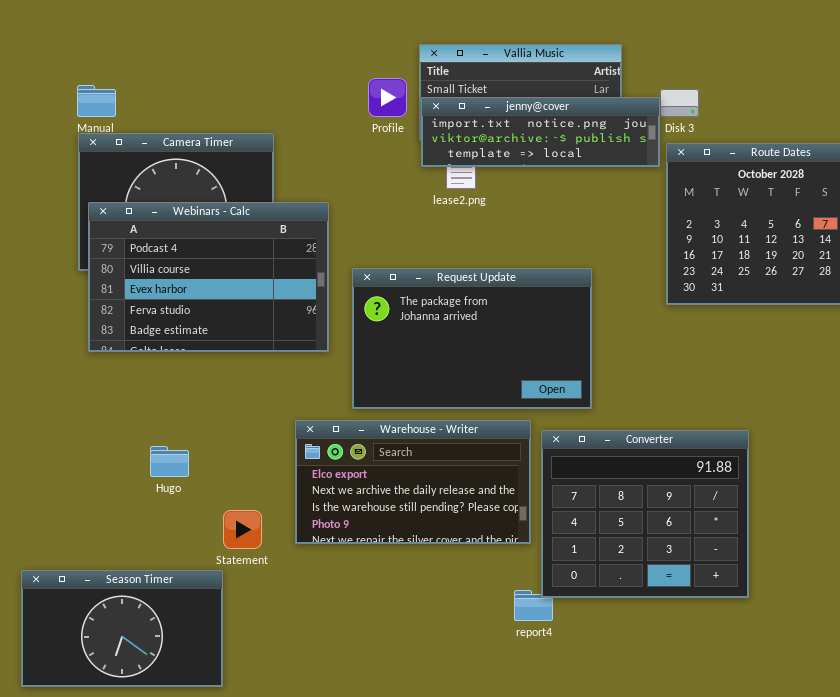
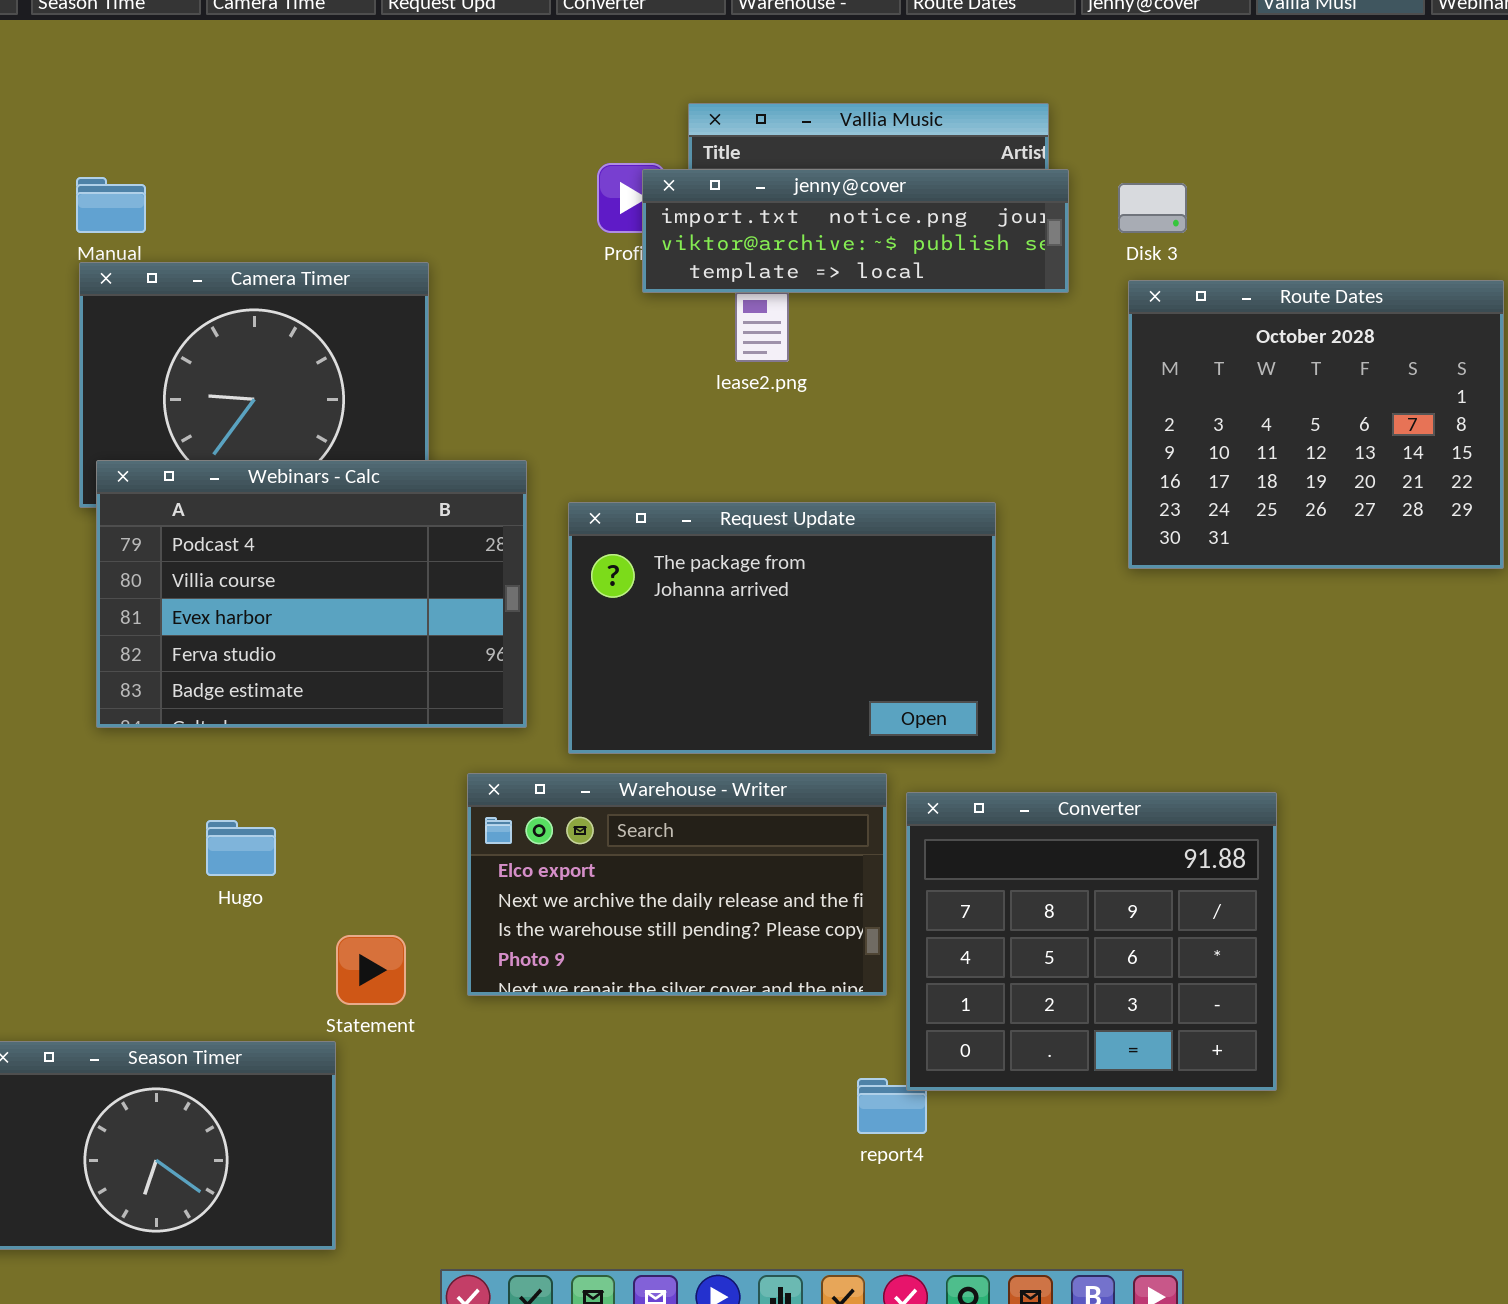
jenny@cover: [421,97,660,167] -> [642,169,1069,293], moved
Webinars - Calc: [88,202,329,352] -> [96,460,527,728], moved

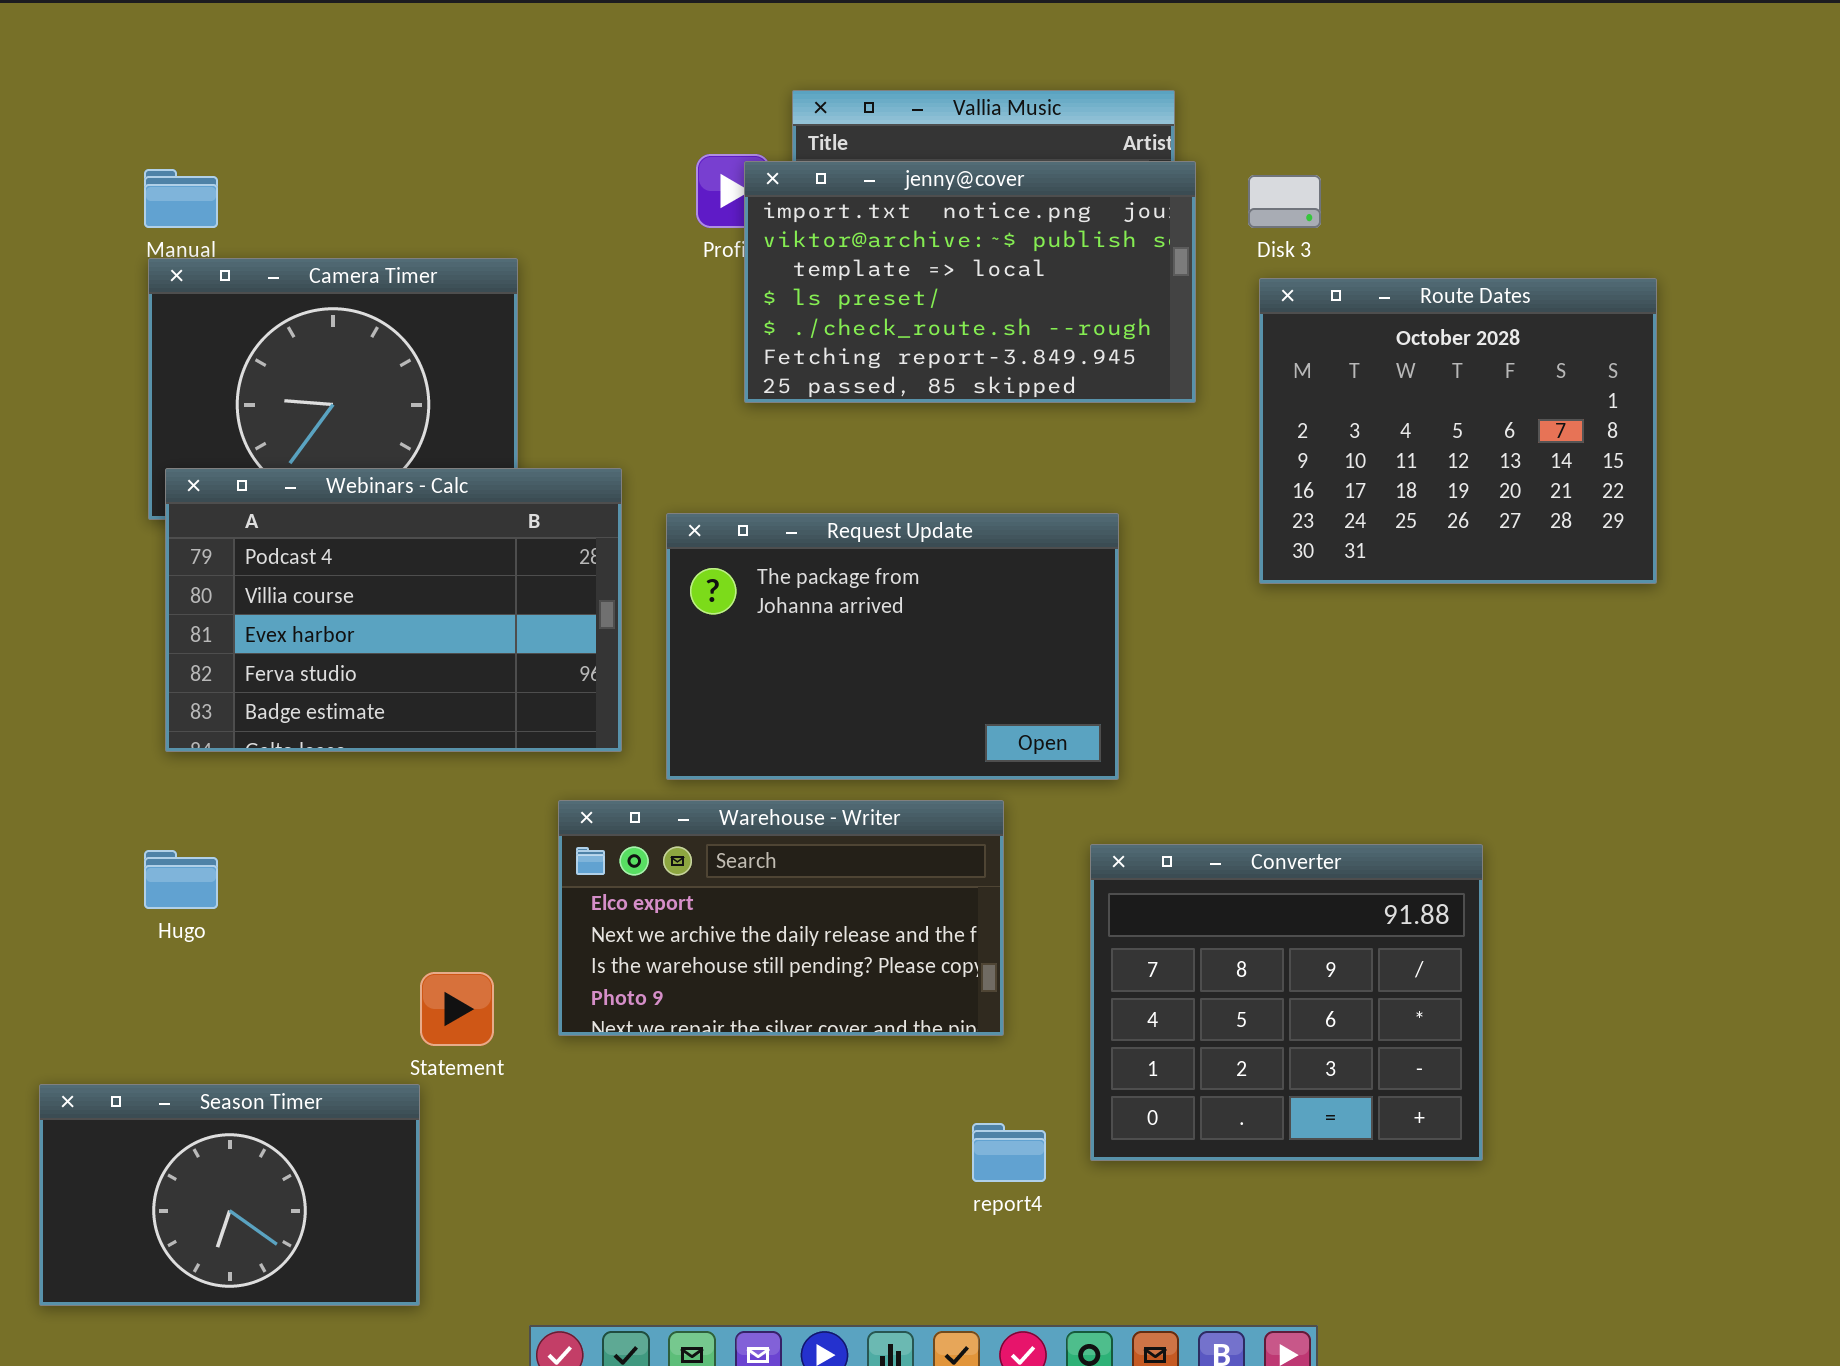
jenny@cover: [642,169,1069,293] -> [744,161,1196,403], resized
Converter: [906,792,1277,1091] -> [1090,844,1483,1161], moved
Hugo: [206,820,276,876] -> [144,850,218,909], moved

